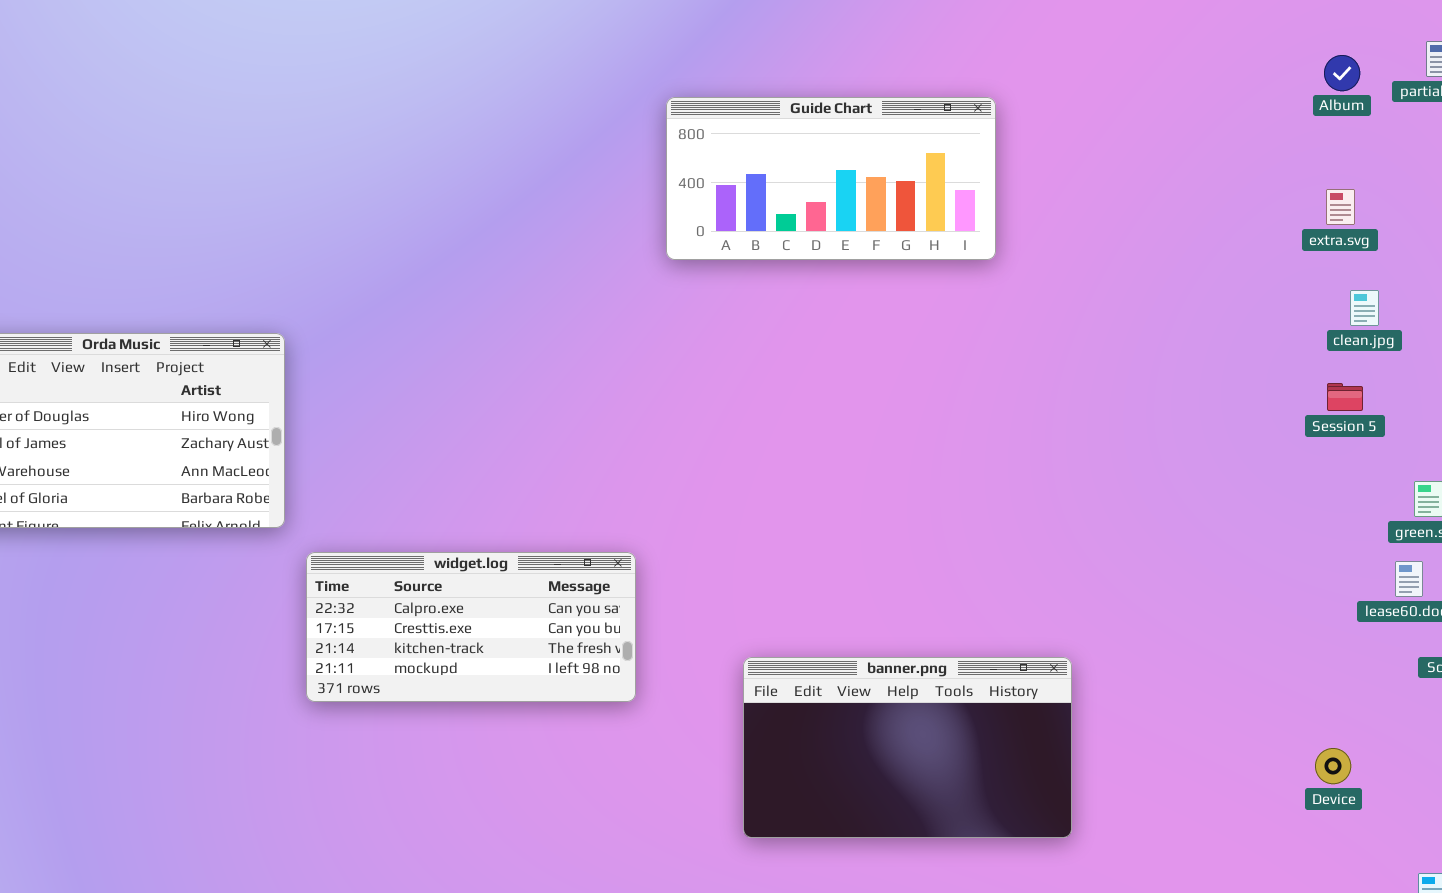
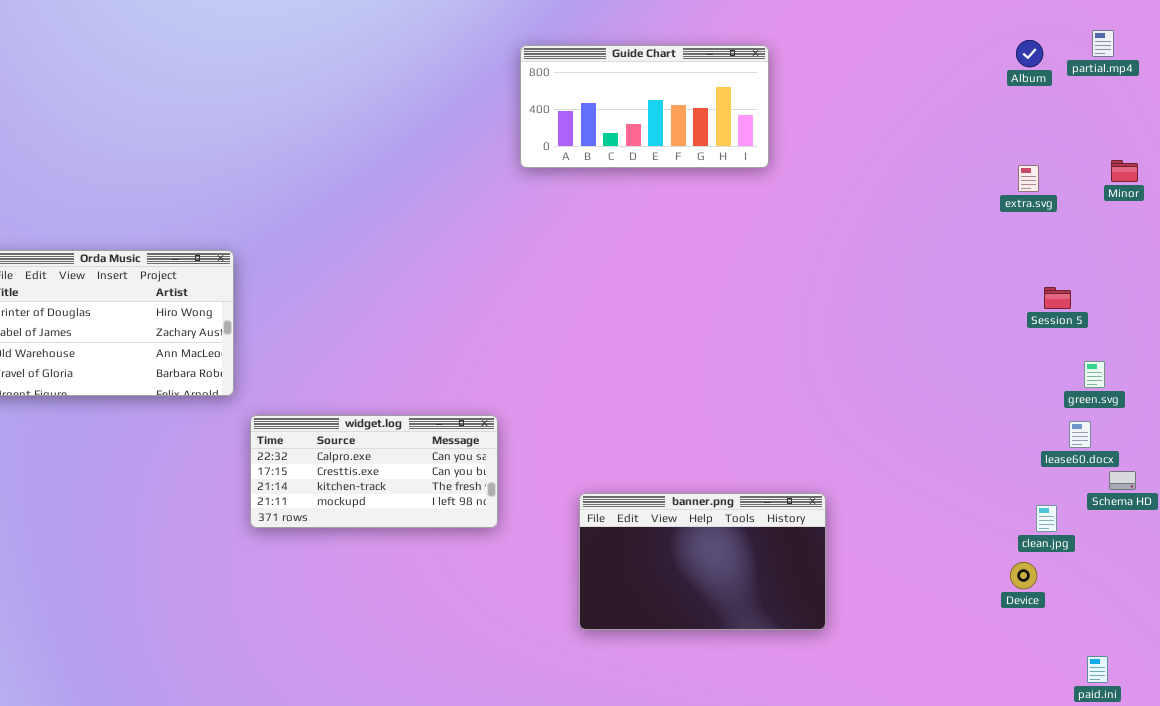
Guide Chart: [666,97,996,260] -> [520,45,769,168], moved
extra.svg: [1326,189,1355,225] -> [1018,165,1039,192], moved
clean.jpg: [1350,290,1379,326] -> [1036,505,1057,532], moved
Session 5: [1327,383,1363,411] -> [1044,287,1071,309], moved

